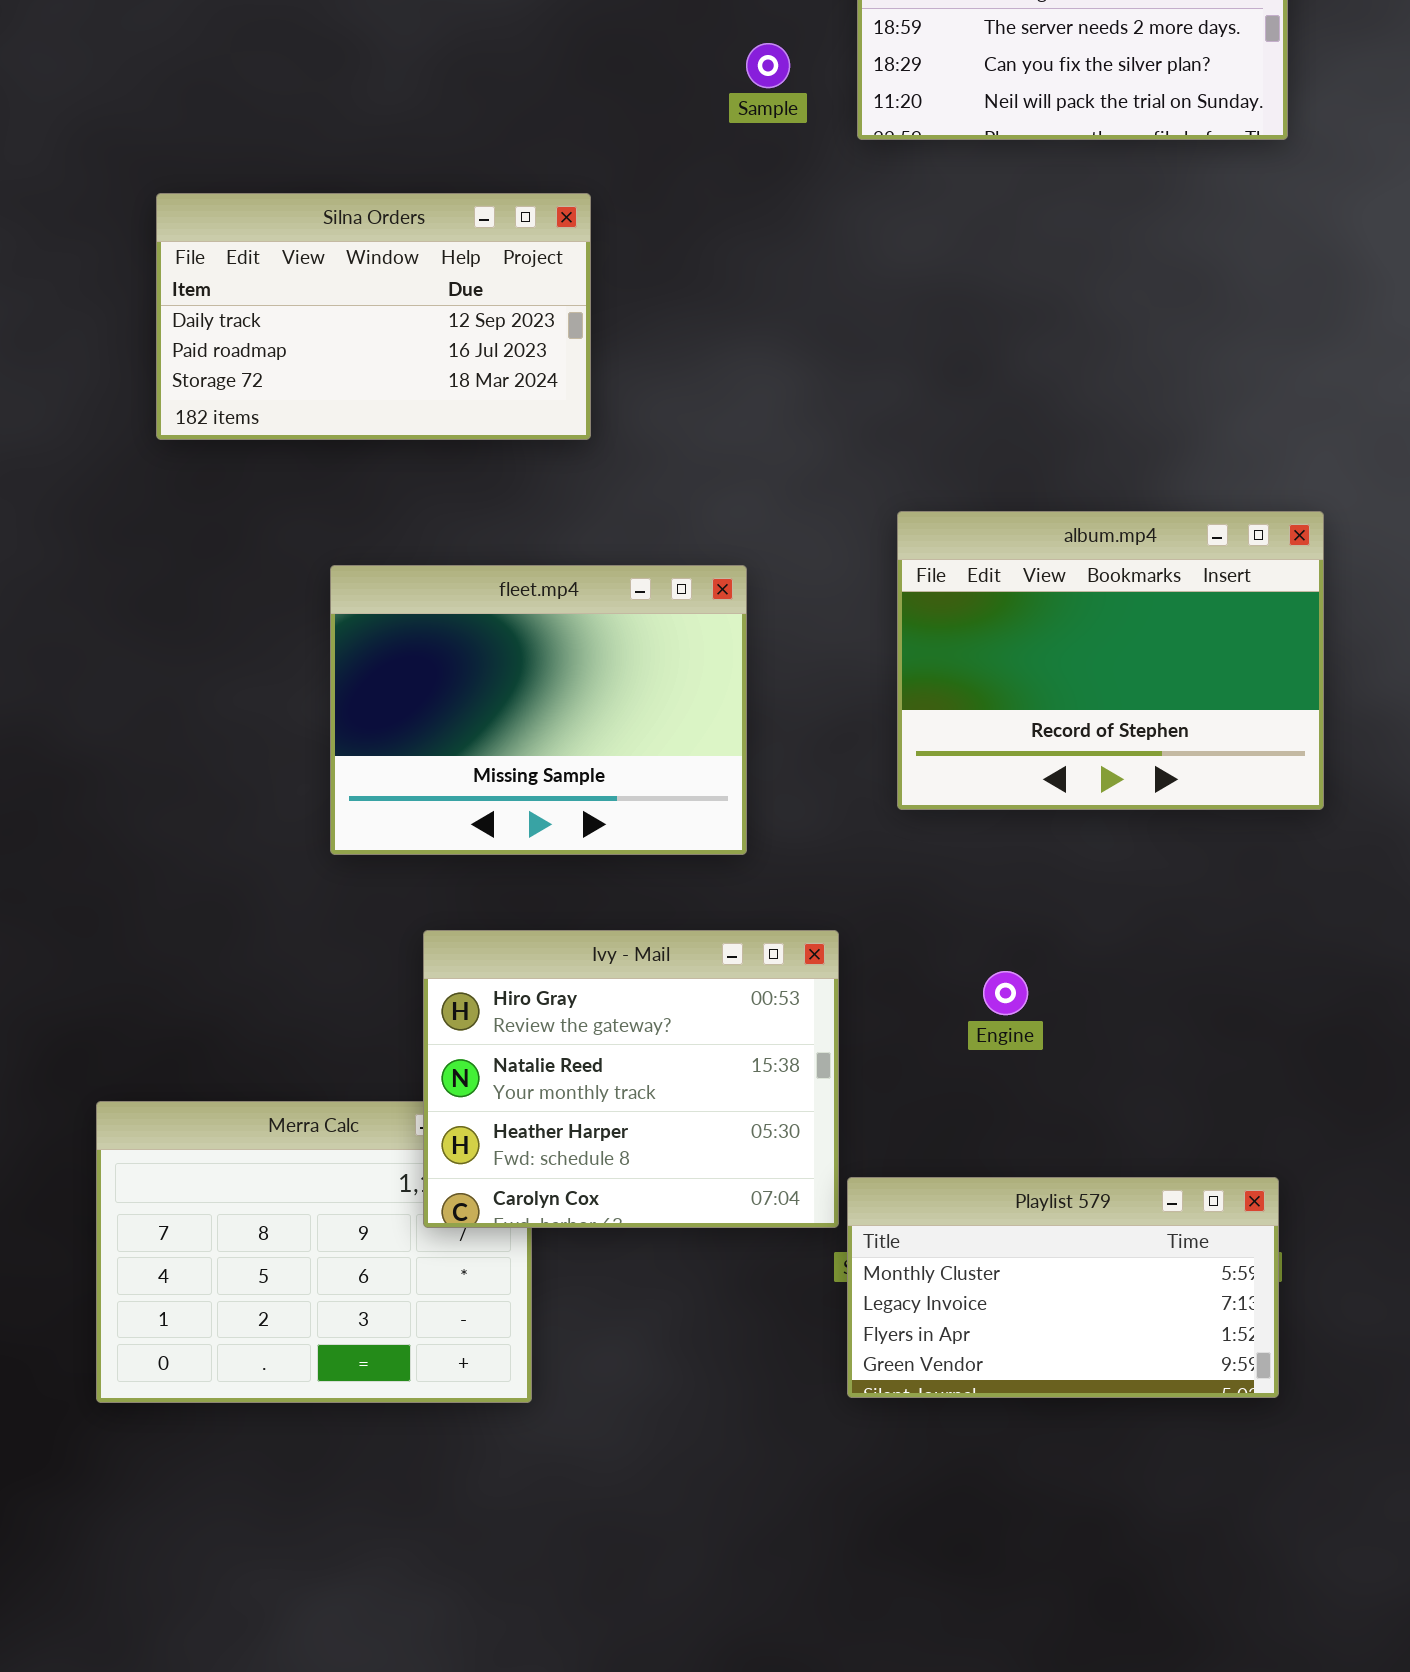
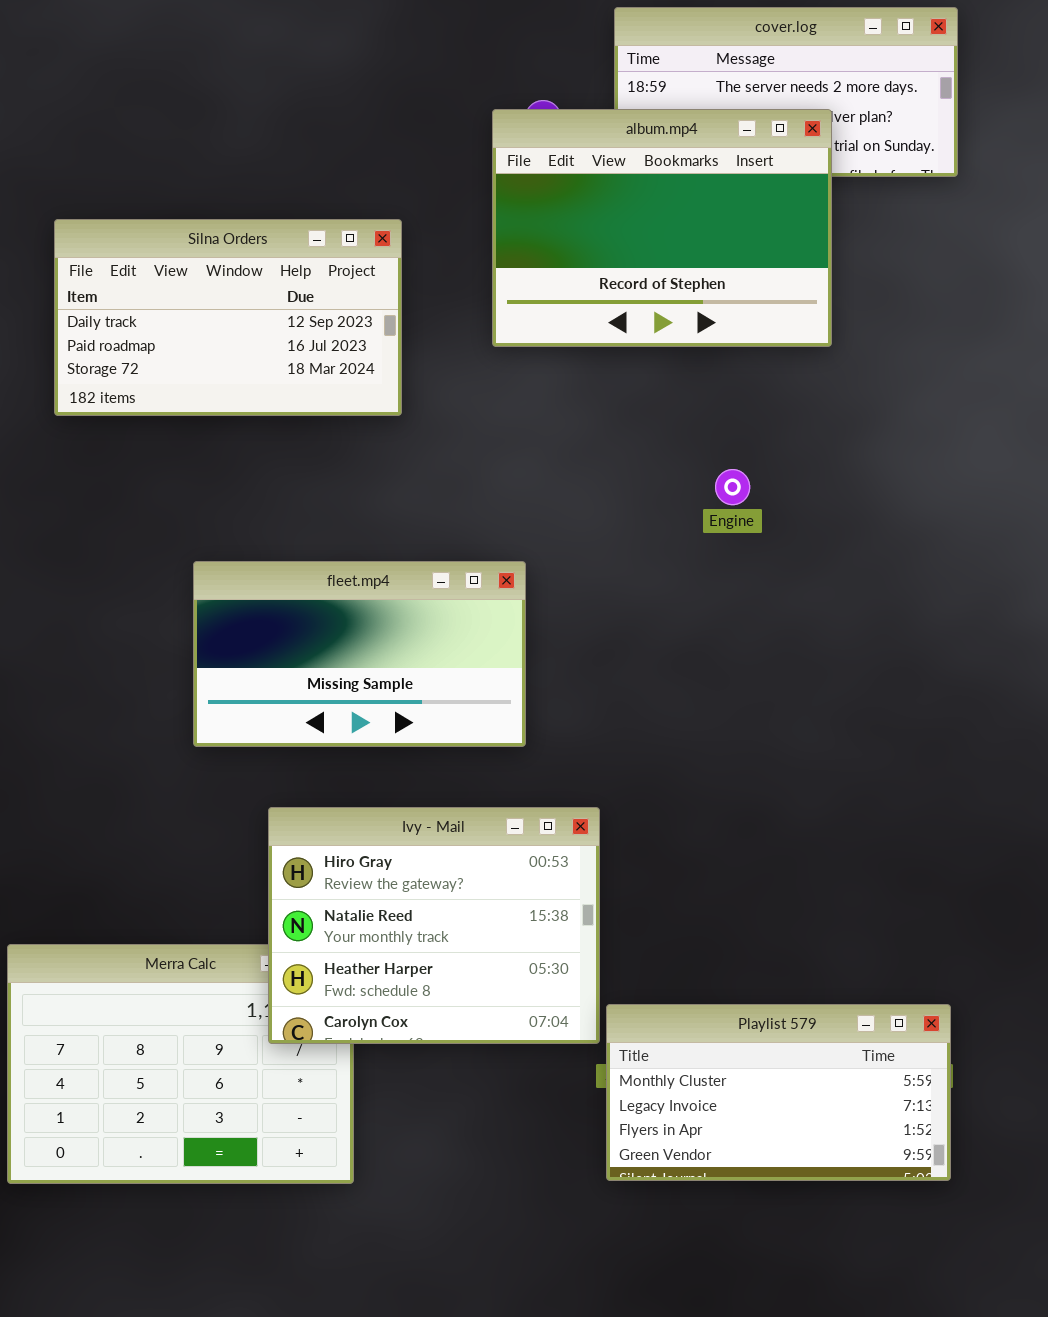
album.mp4: [897,511,1324,810] -> [492,109,832,347], moved
fleet.mp4: [330,565,747,855] -> [193,561,526,747], resized
Engine: [983,971,1028,1015] -> [715,469,750,505], moved

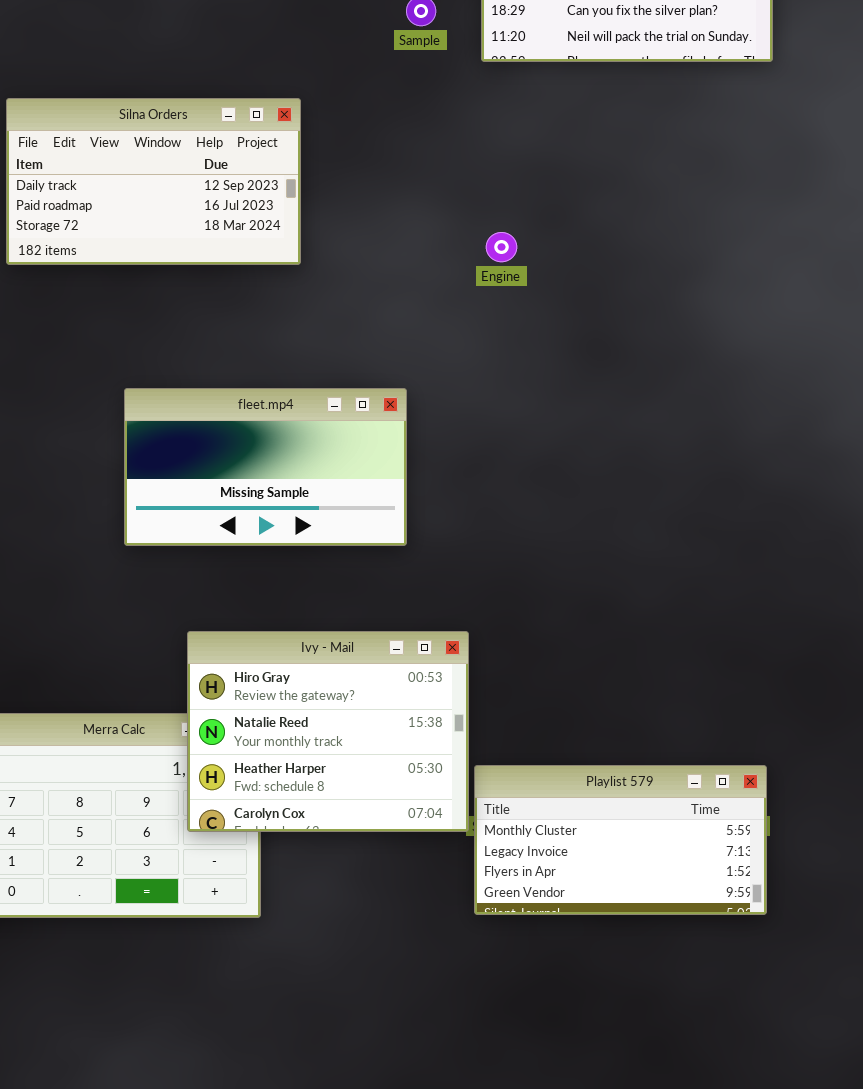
album.mp4: [492,109,832,347] -> none, closed
Engine: [715,469,750,505] -> [486,232,517,262], moved
Ivy - Mail: [268,807,600,1044] -> [187,631,469,832], moved

